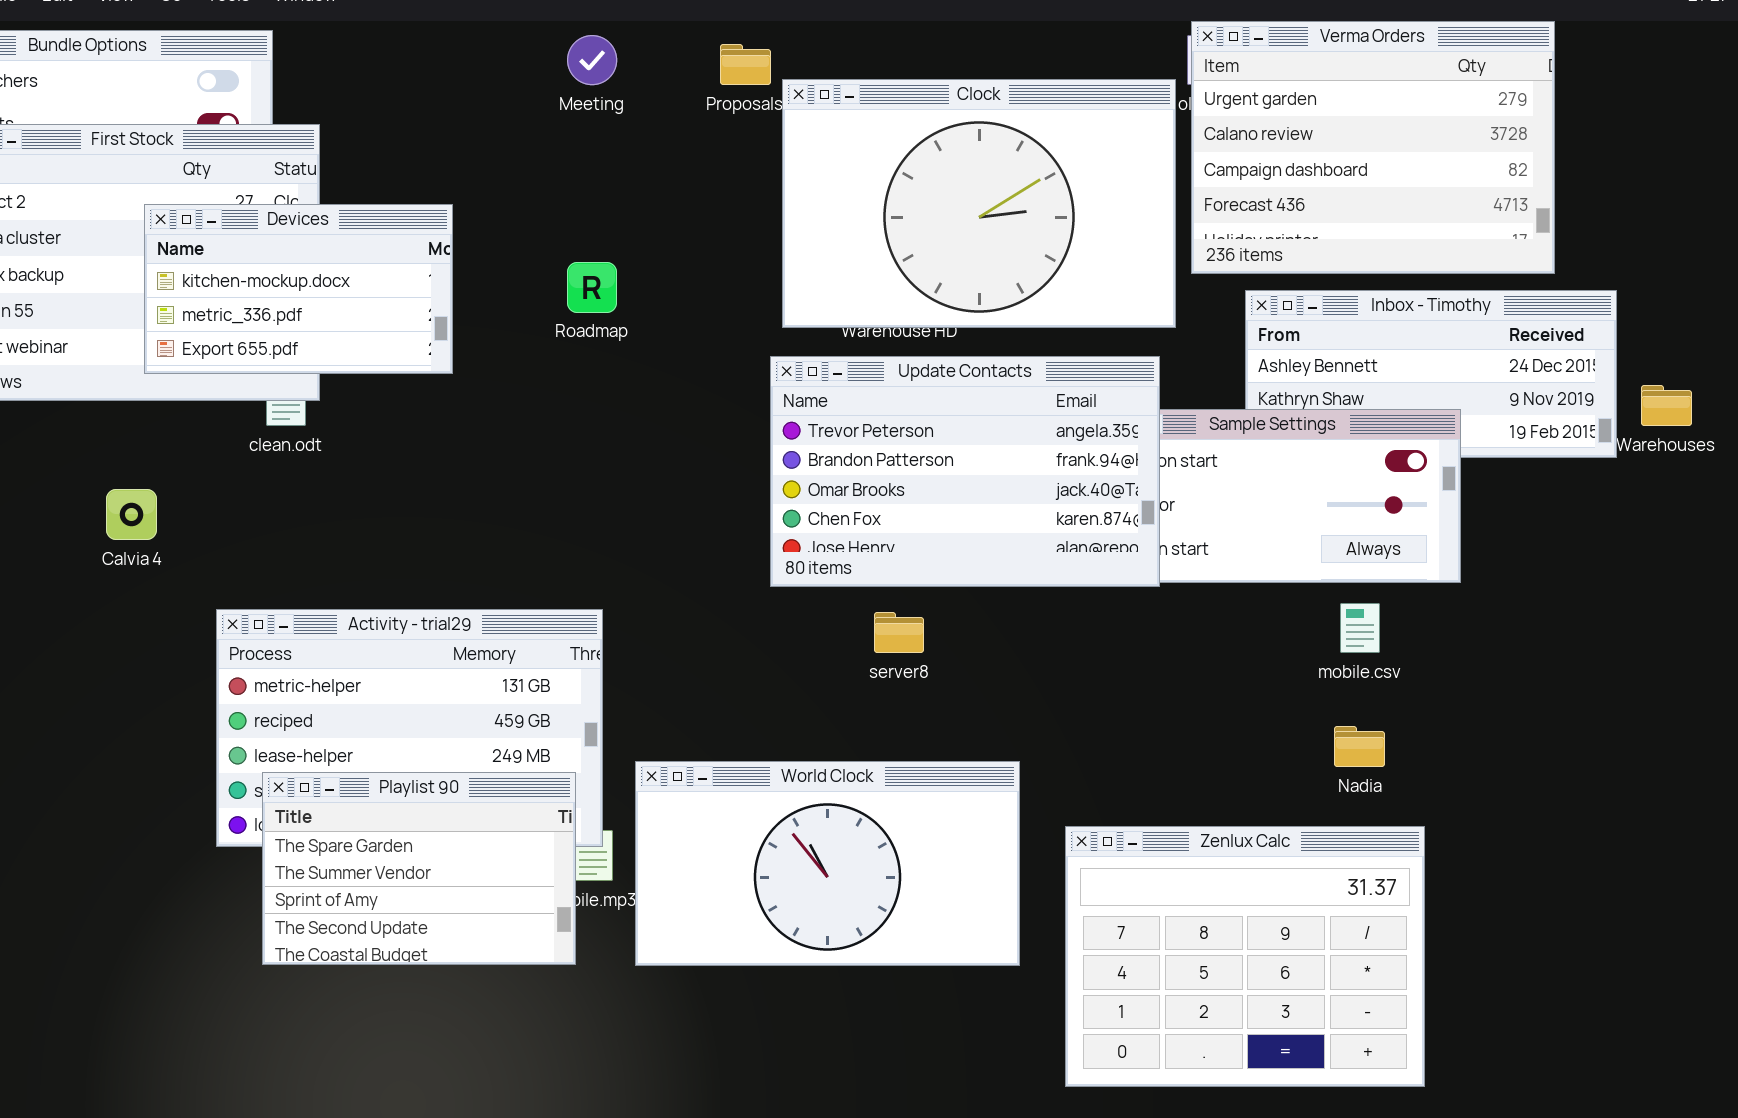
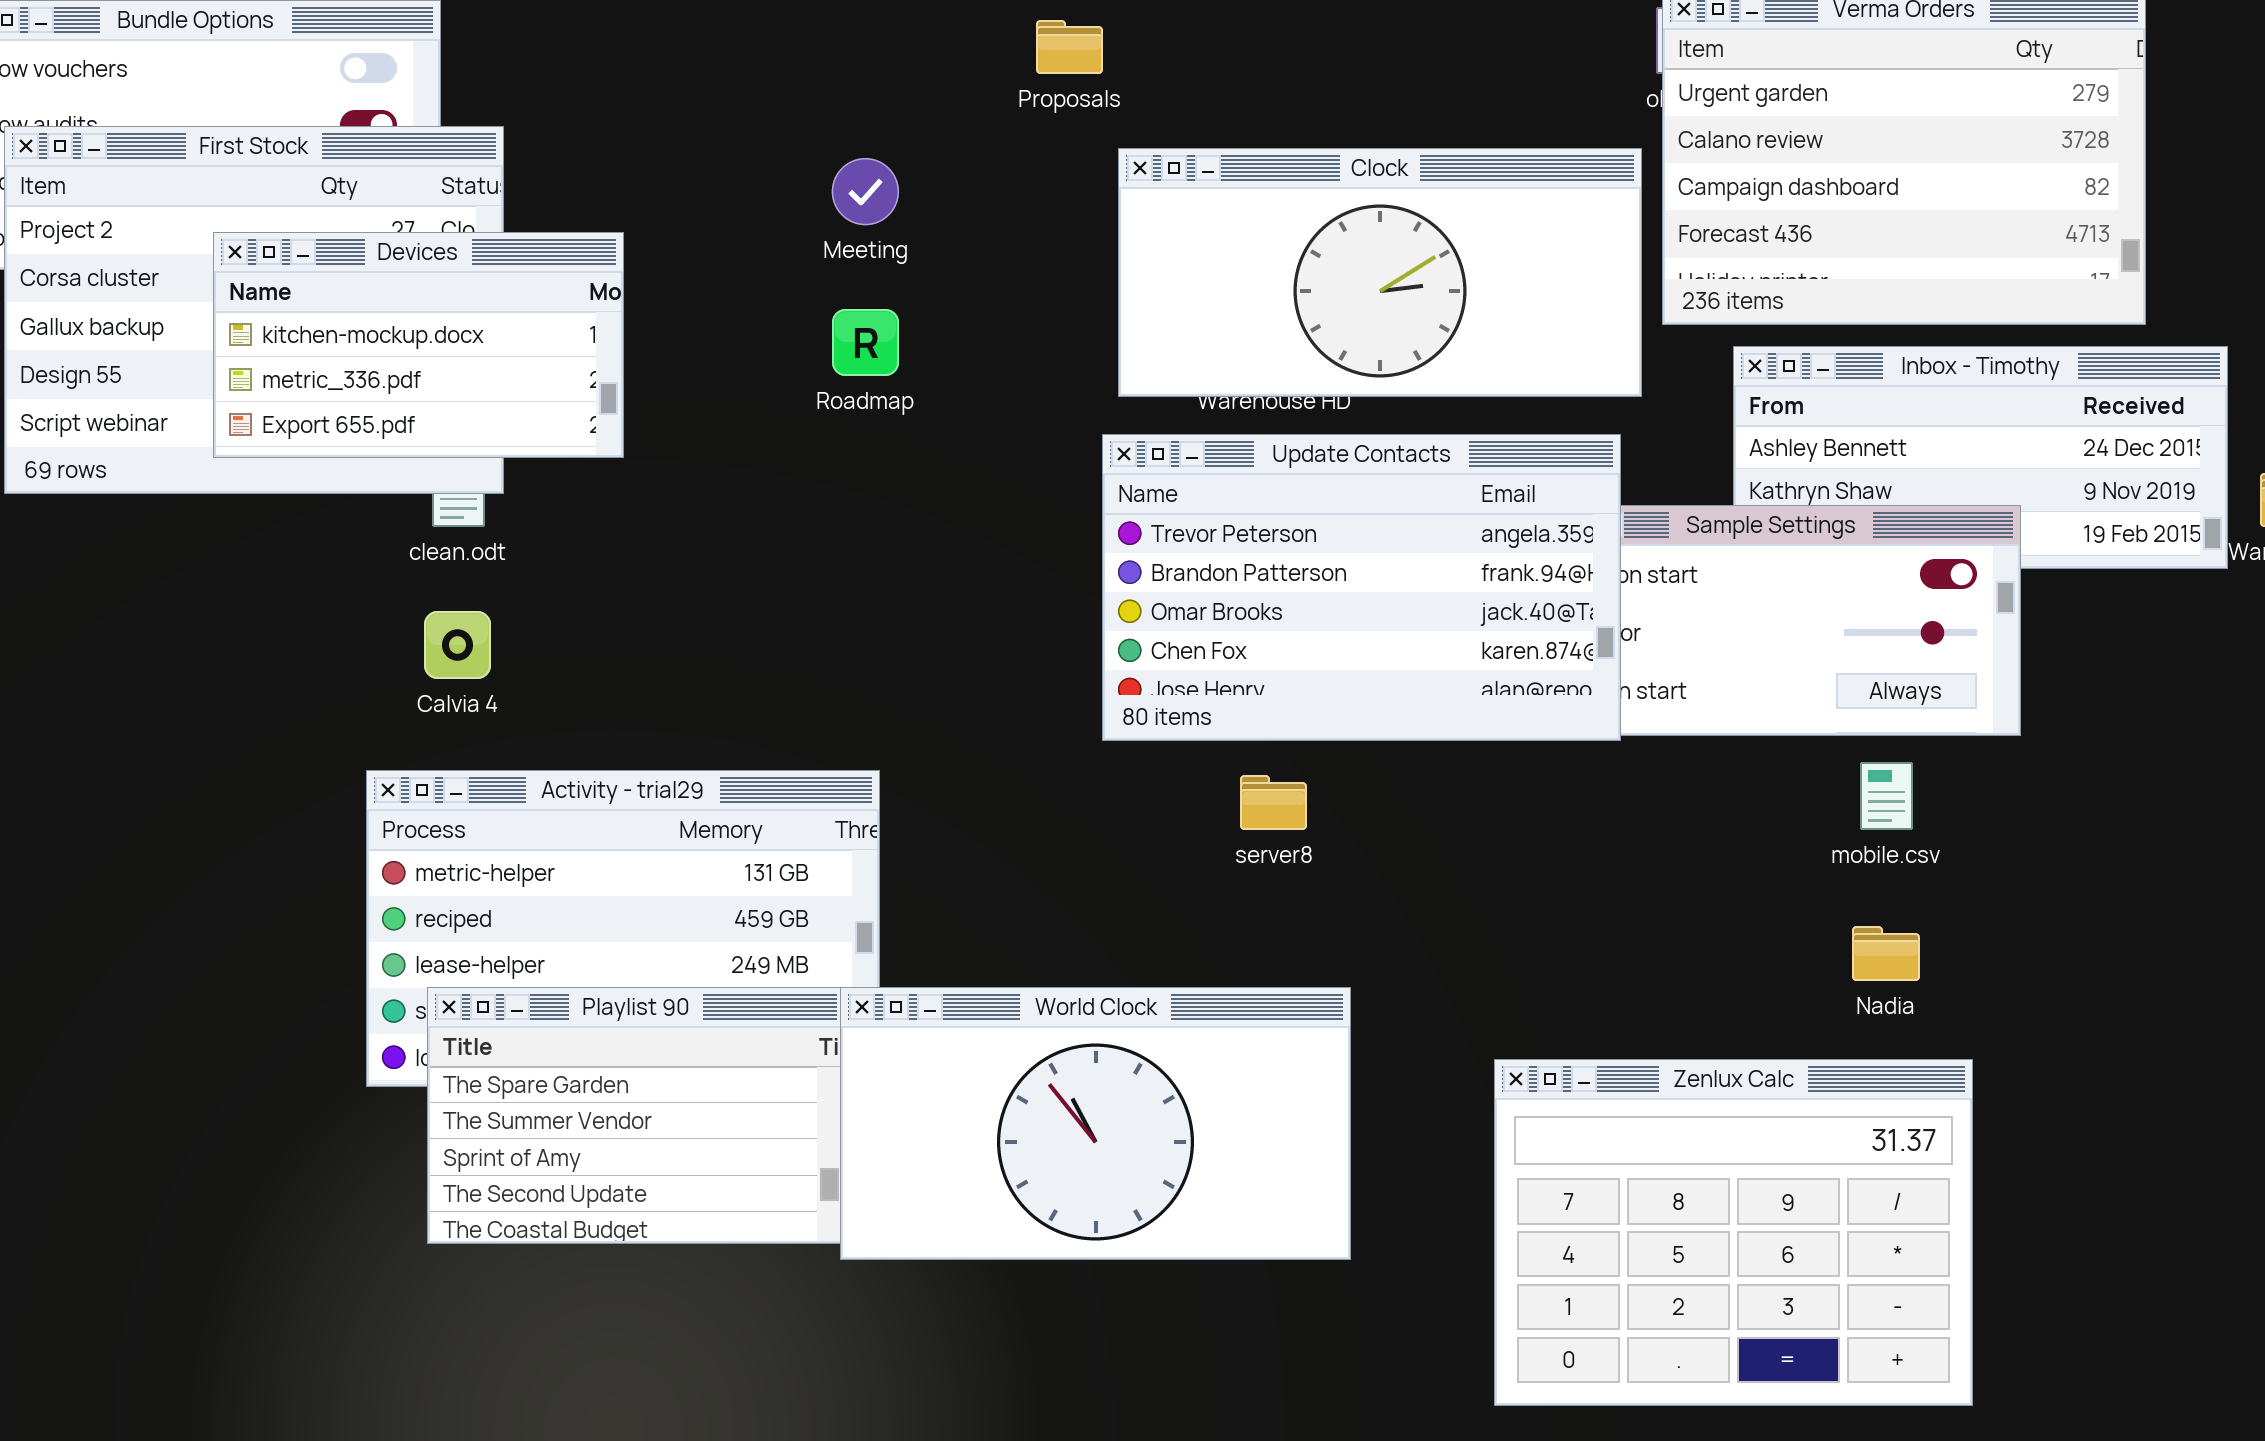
Meeting: [567,35,617,85] -> [832,158,899,225], moved
Clock: [782,79,1176,328] -> [1118,148,1642,397], resized
Devices: [144,204,453,374] -> [213,232,624,458], moved
Calvia 4: [106,489,157,540] -> [424,611,491,679], moved
World Clock: [635,761,1020,966] -> [840,987,1351,1260], moved

